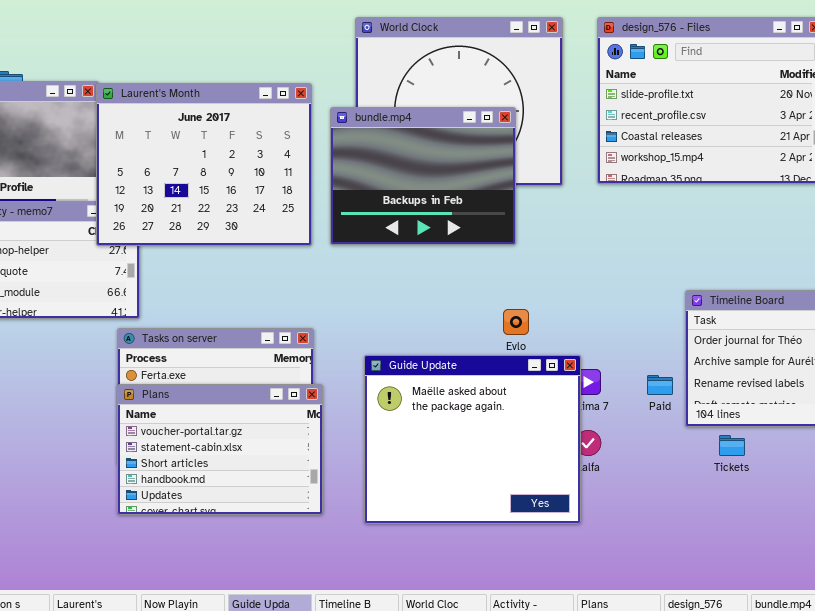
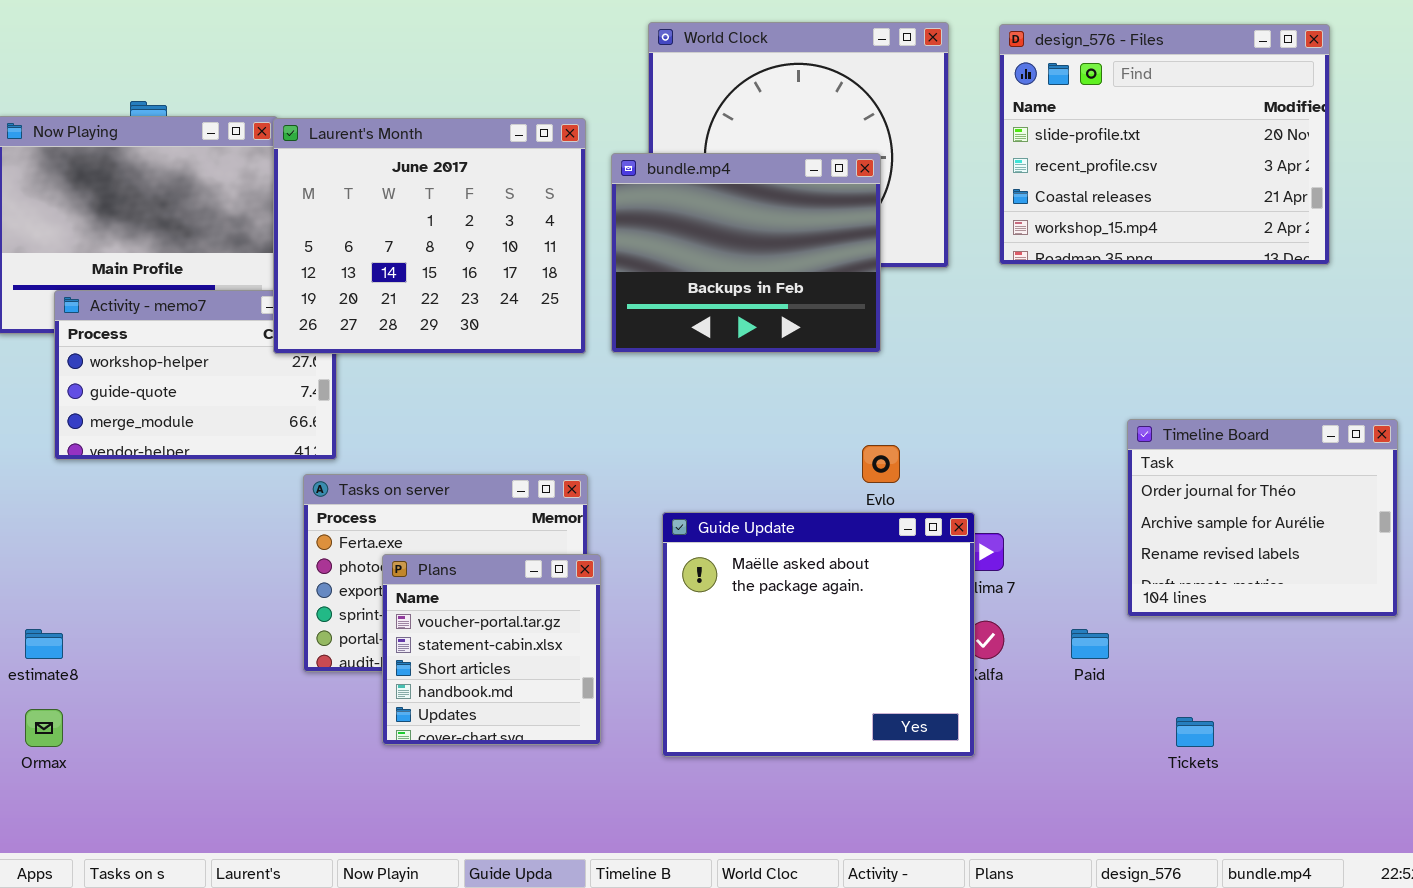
Paid: [647,375,673,395] -> [1071,629,1109,659], moved
Plans: [117,384,323,515] -> [382,554,601,745], resized
Tickets: [719,435,745,456] -> [1176,717,1214,747], moved

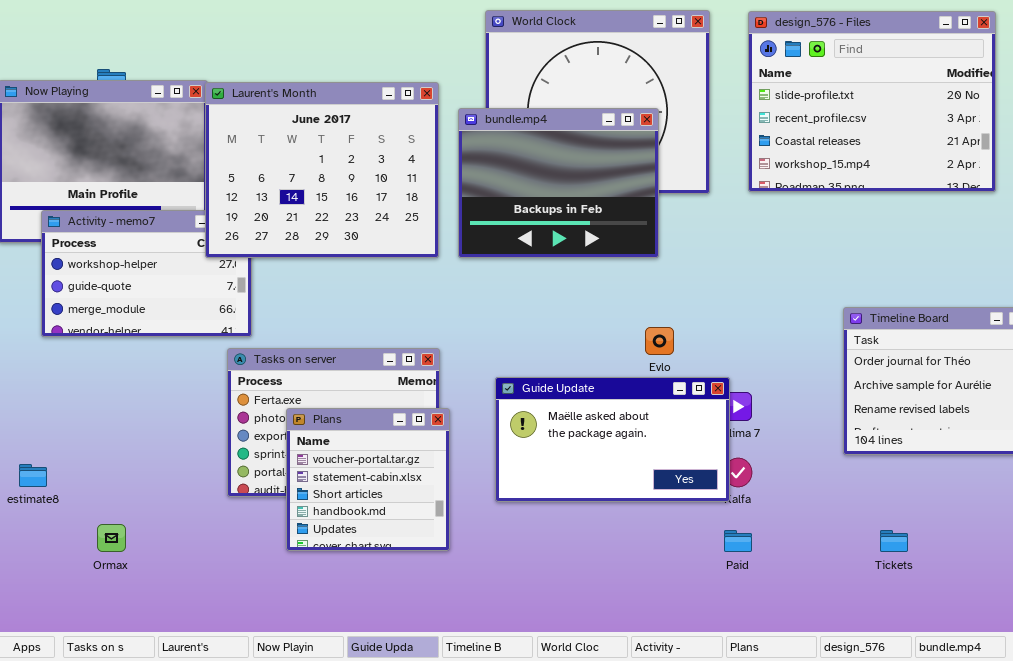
Guide Update: [662,512,975,757] -> [495,377,730,502], resized
Paid: [1071,629,1109,659] -> [724,530,752,552], moved
Ormax: [25,709,63,747] -> [97,524,126,552], moved

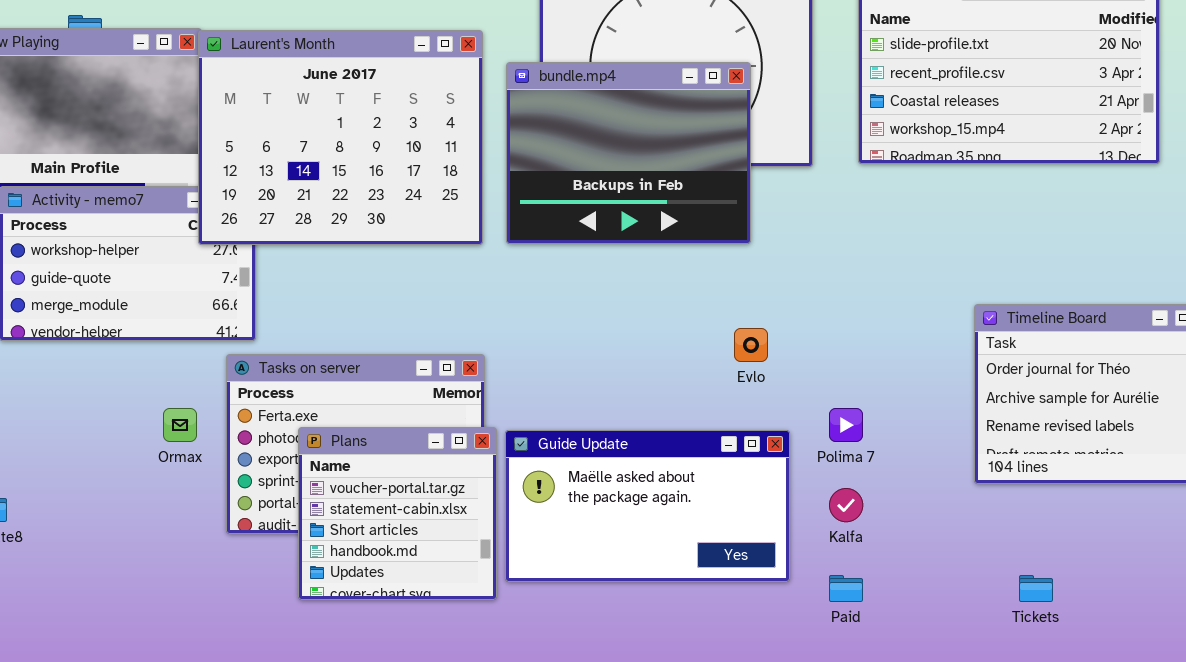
Guide Update: [495,377,730,502] -> [505,430,790,582], moved
Ormax: [97,524,126,552] -> [163,408,197,442], moved

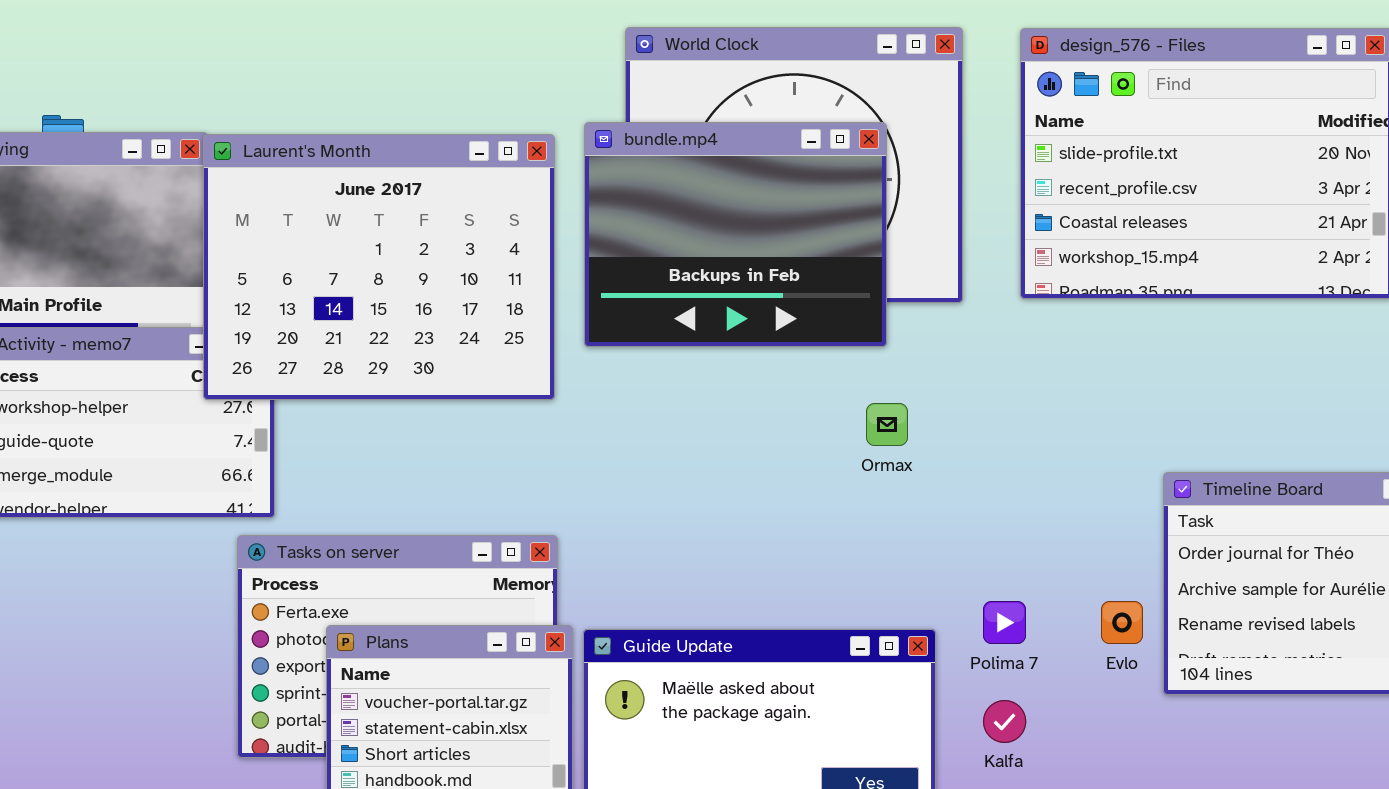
bundle.mp4: [506,62,751,244] -> [584,122,887,347], moved
Evlo: [734,328,768,362] -> [1101,601,1143,644], moved
Ormax: [163,408,197,442] -> [866,403,908,446], moved

